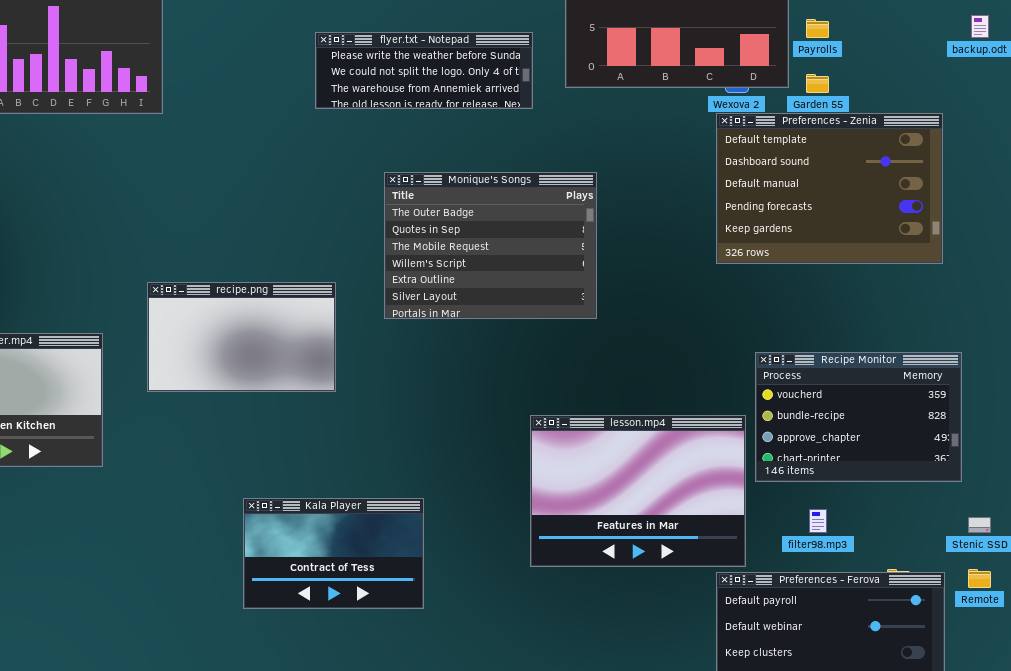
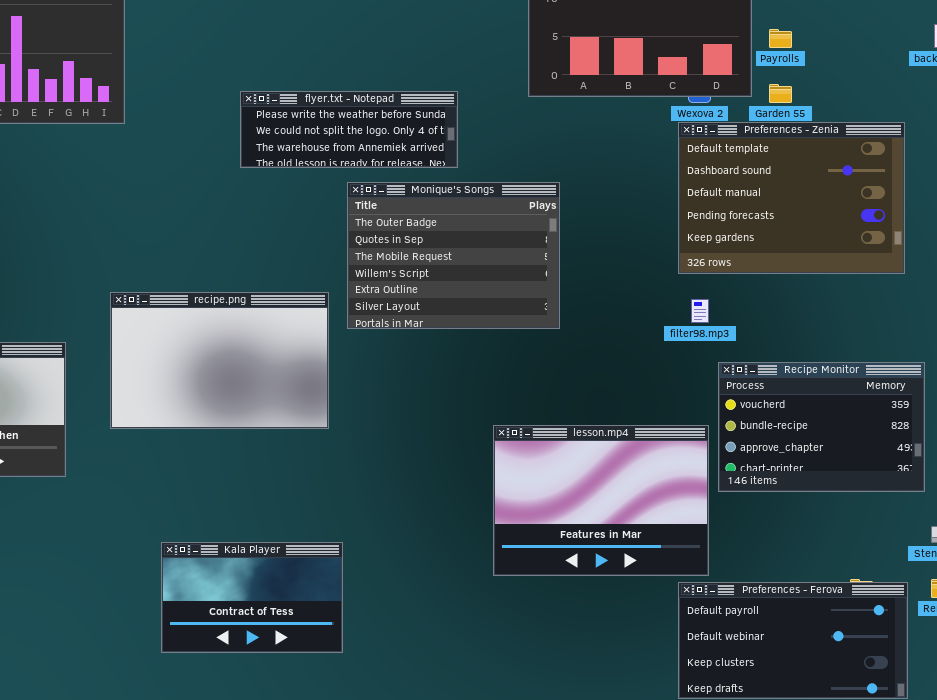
flyer.txt - Notepad: [315,32,533,109] -> [240,91,458,168], moved
recipe.png: [147,282,336,392] -> [110,292,329,429], resized
Kala Player: [243,498,424,609] -> [161,542,343,653], moved
filter98.mp3: [809,509,827,533] -> [691,299,709,323], moved

